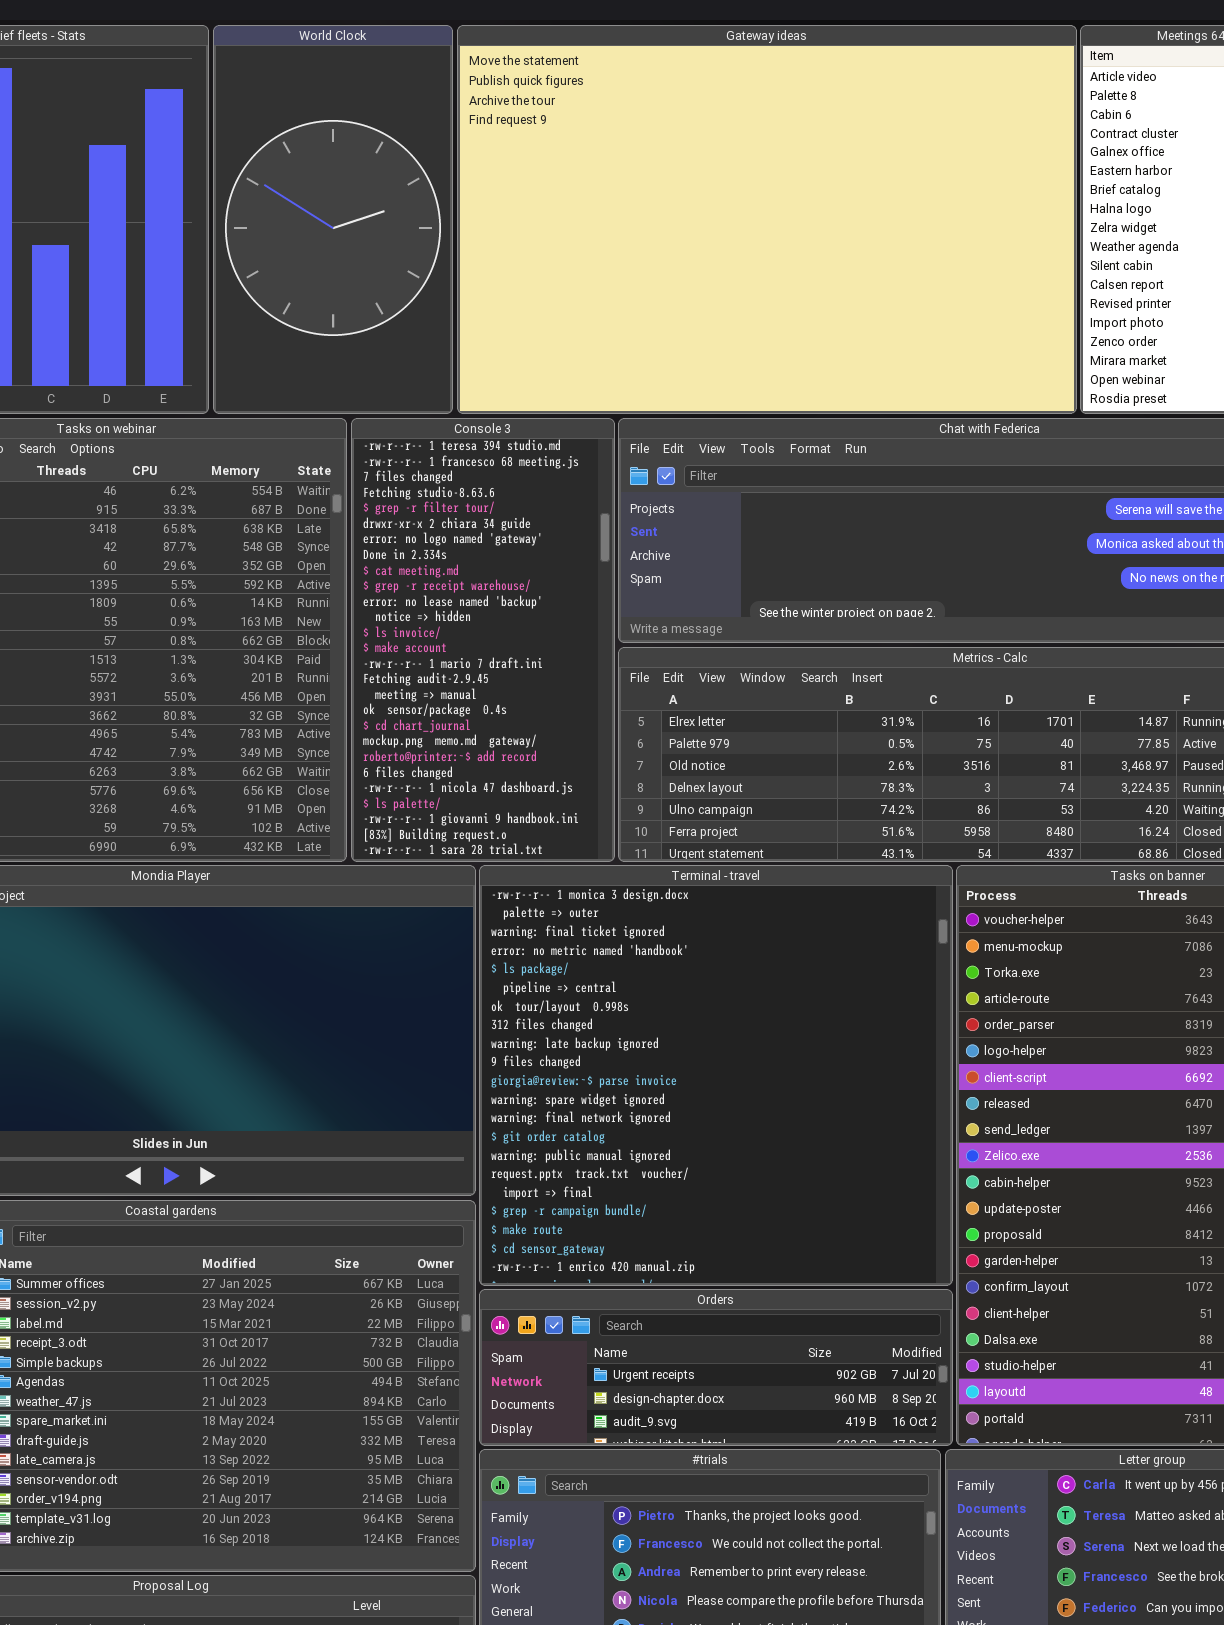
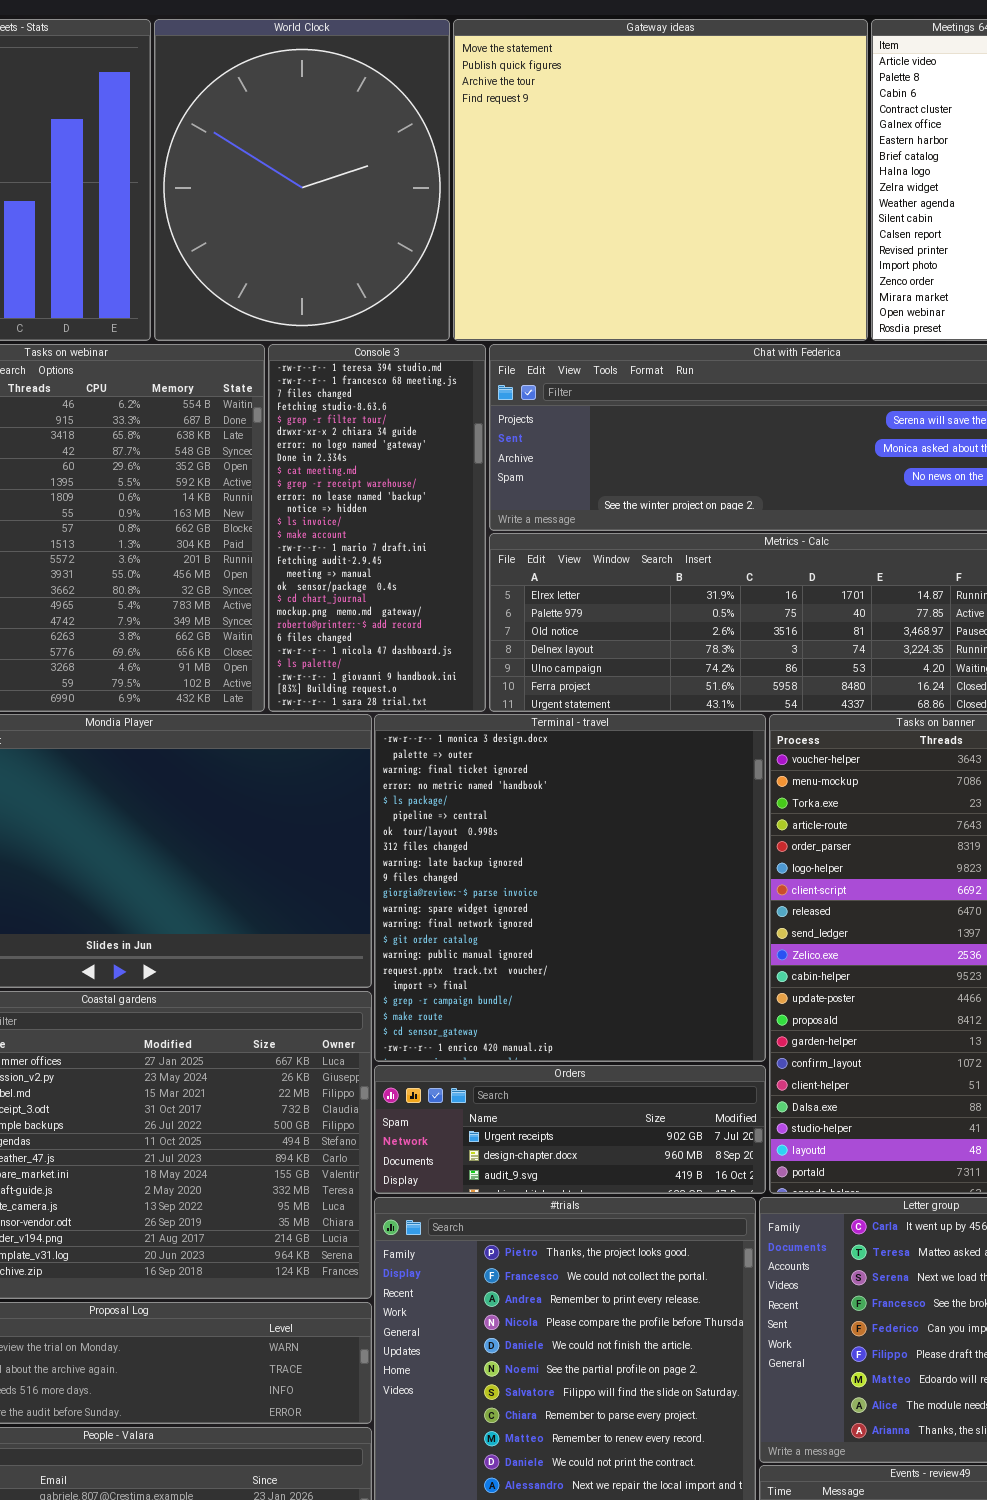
World Clock: [213,25,453,414] -> [154,19,450,341], resized
Gateway ideas: [457,25,1077,414] -> [453,19,868,341], resized

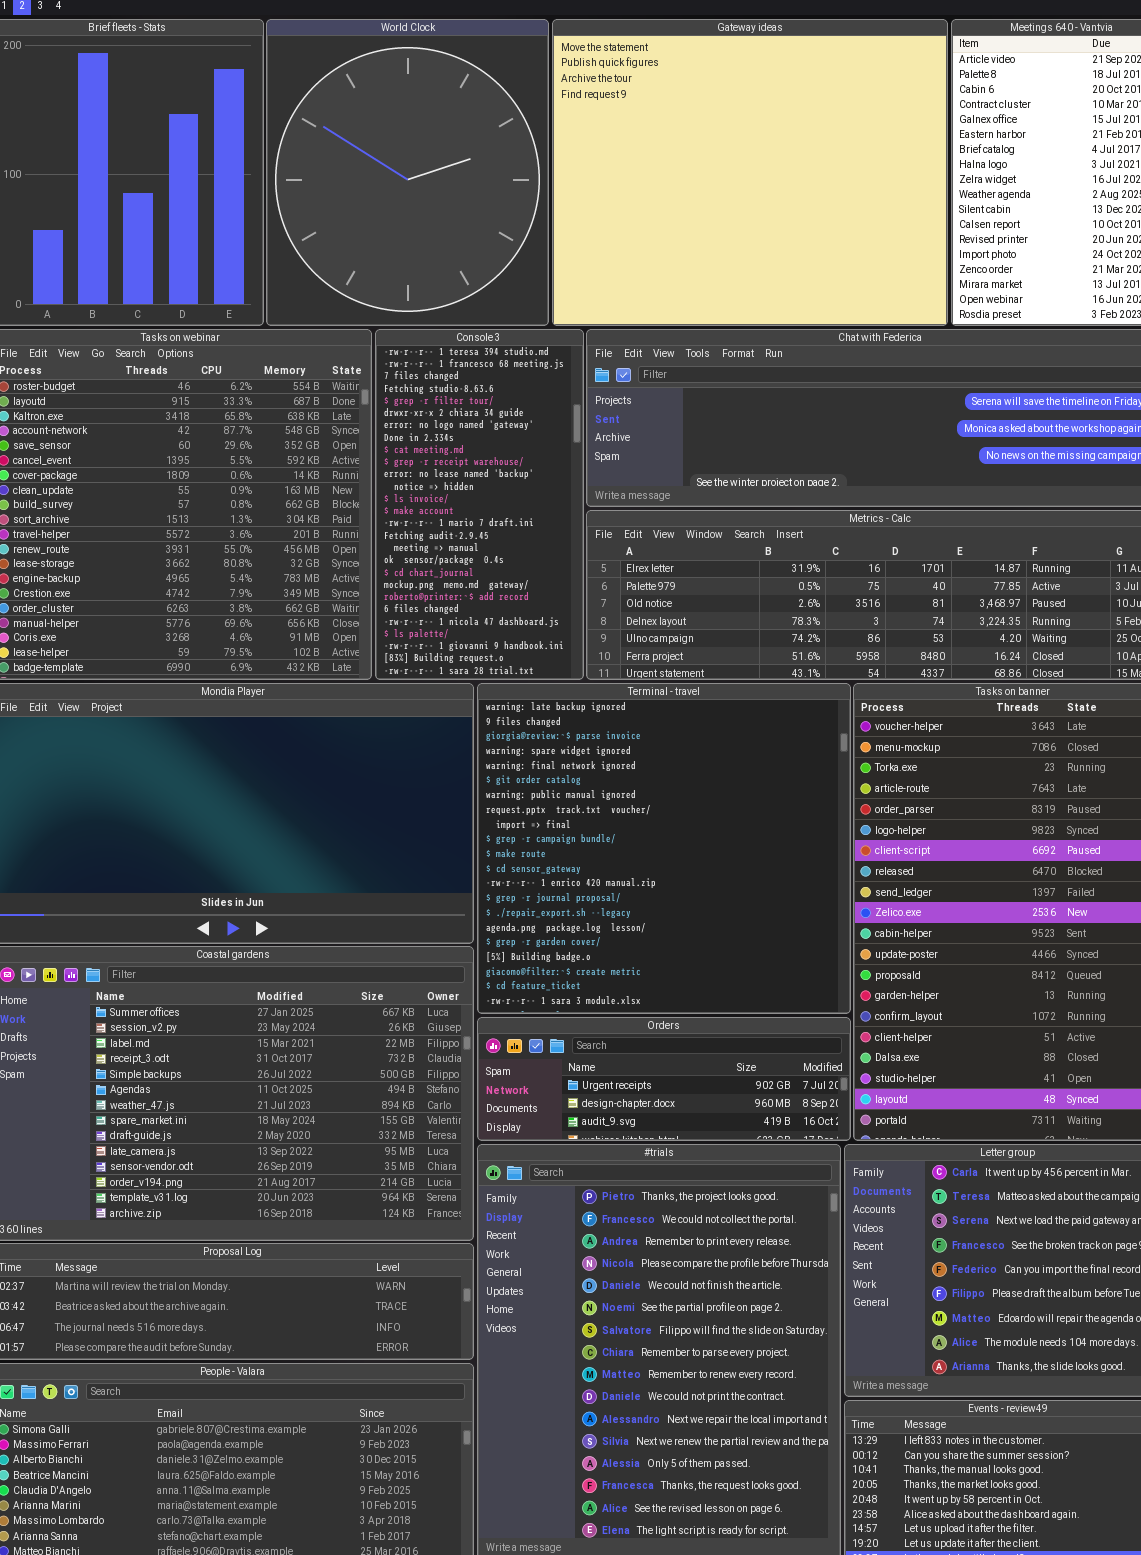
Terminal - travel: [374,714,766,1062] -> [477,683,851,1014], scrolled down 8 rows

